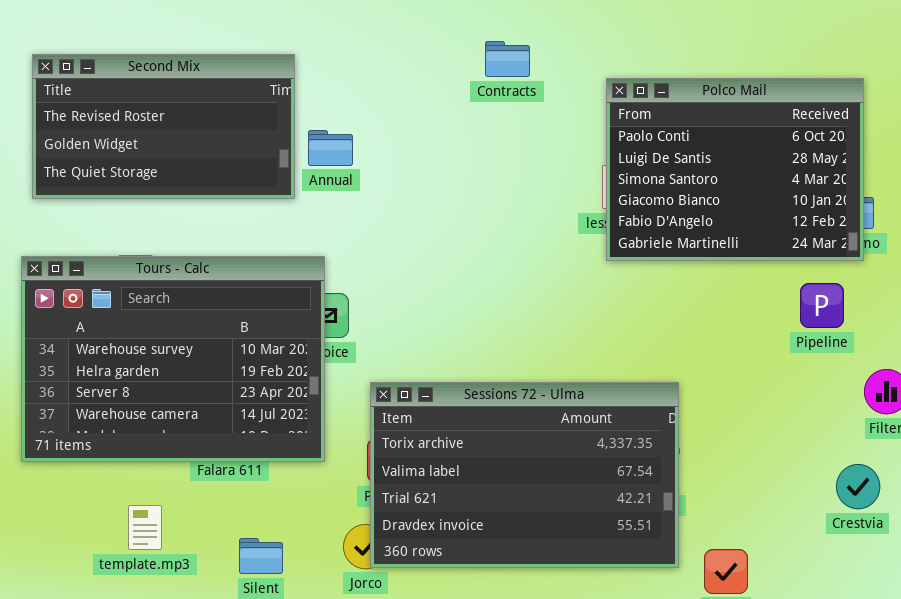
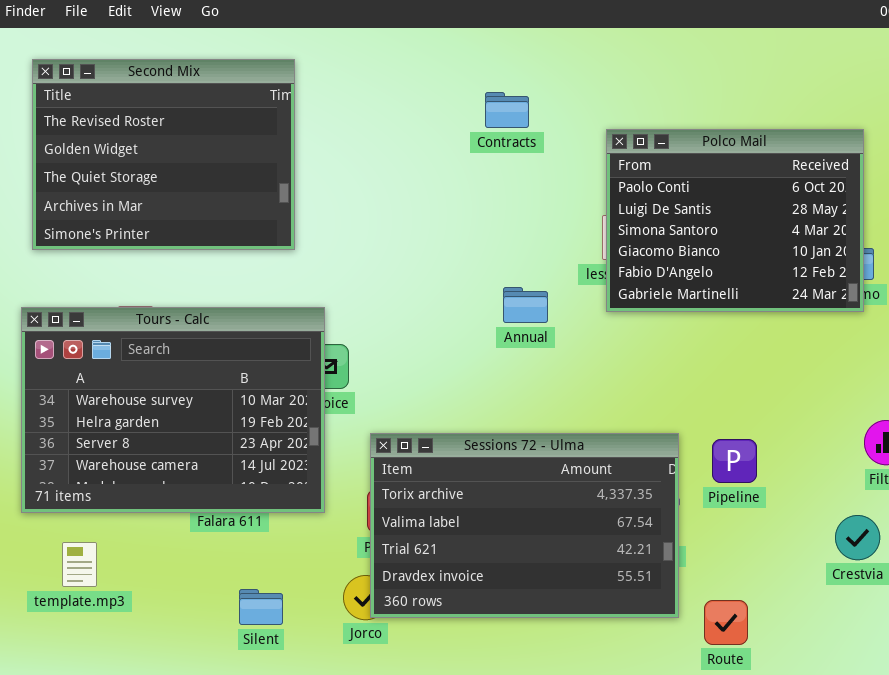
Second Mix: [32,54,295,199] -> [32,59,295,250], resized
Annual: [308,130,353,166] -> [503,287,548,323], moved
Pipeline: [800,283,844,328] -> [712,439,757,483], moved
template.mp3: [128,505,162,550] -> [62,542,97,587], moved

